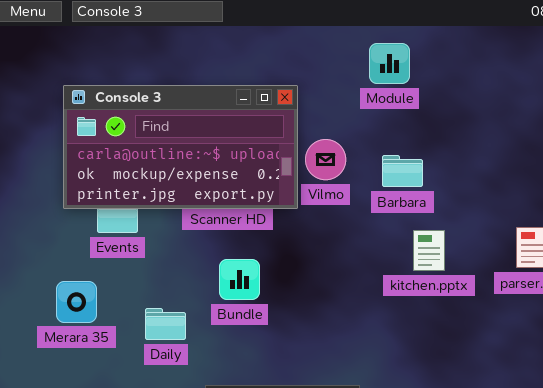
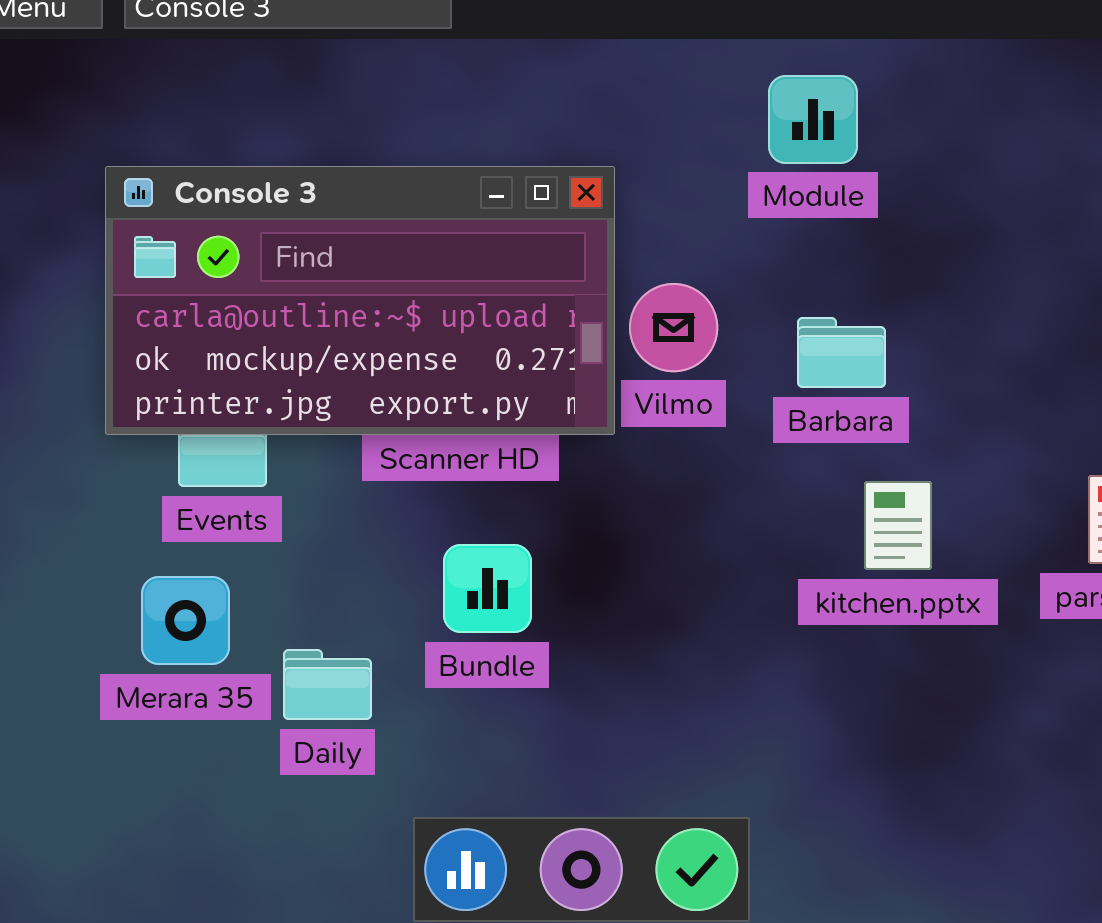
Merara 35: [56,281,97,323] -> [141,576,230,665], moved

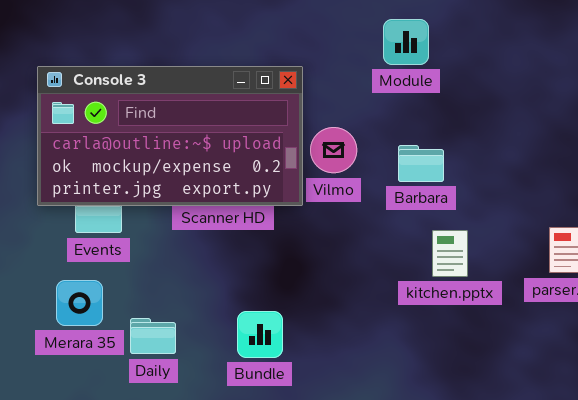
Bundle: [443,544,532,633] -> [237,311,283,358], moved

